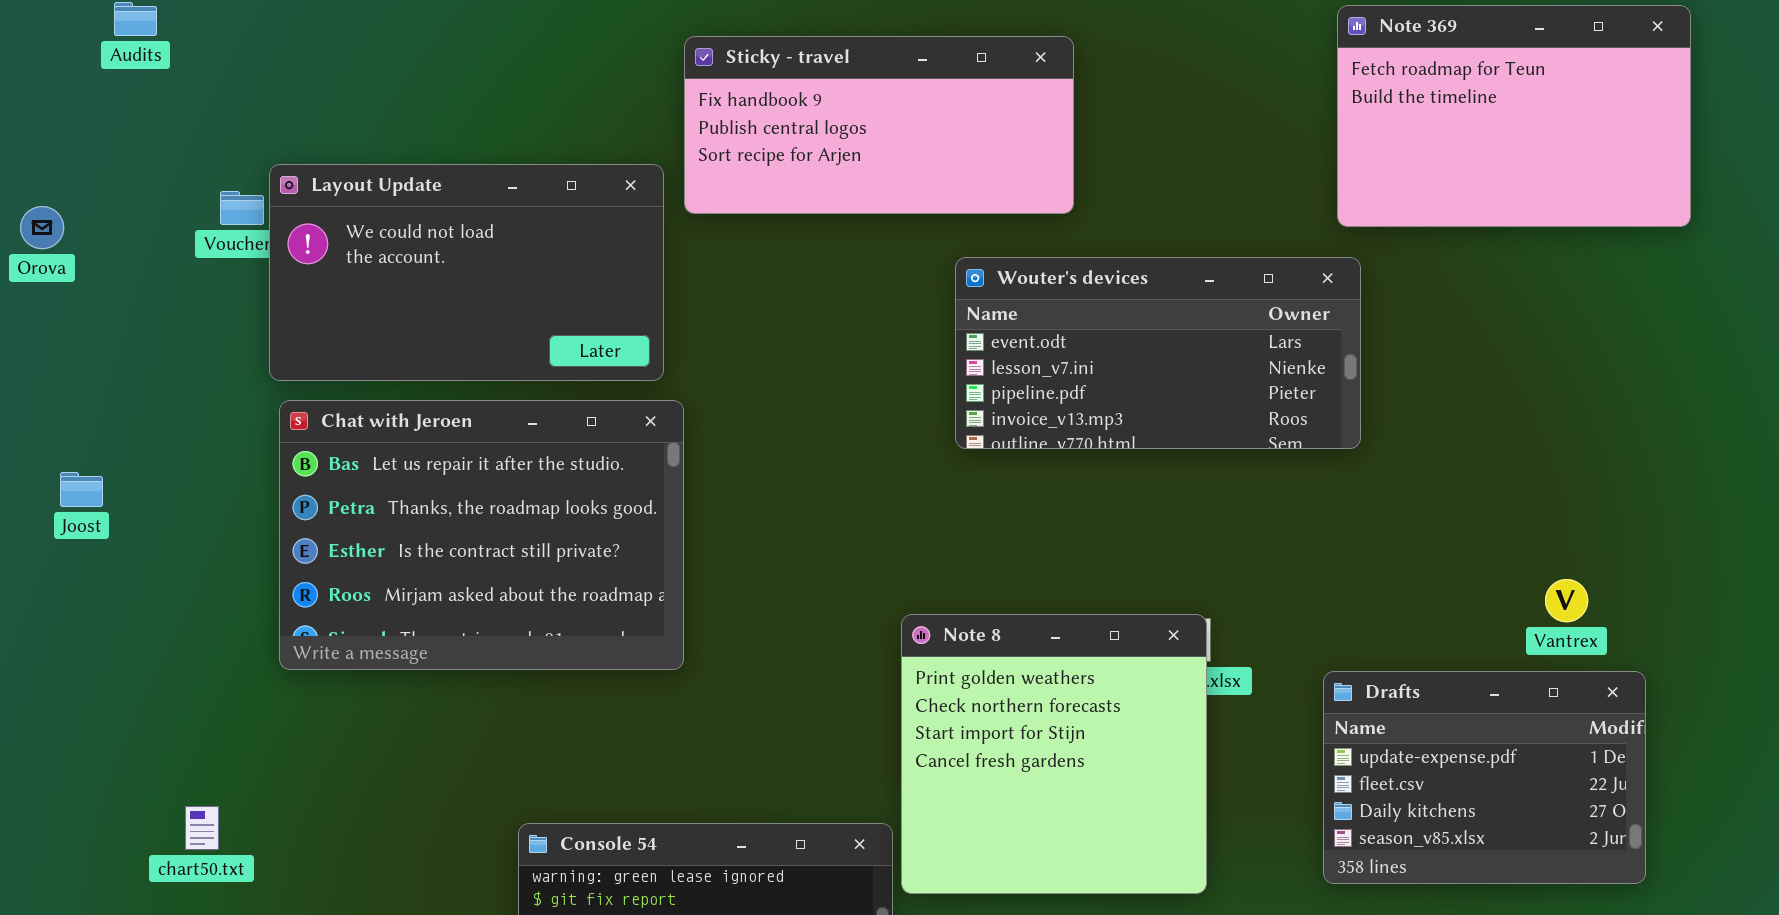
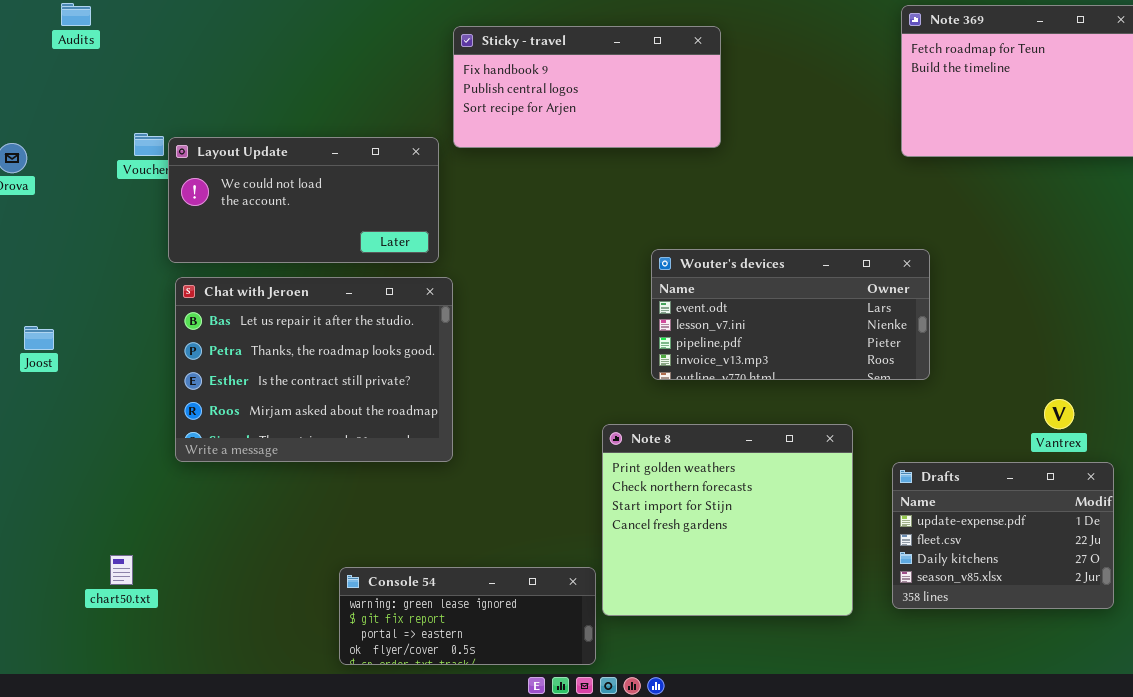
Layout Update: [269,164,664,381] -> [168,137,439,263], resized
Wouter's devices: [955,257,1361,449] -> [651,249,930,380], moved
Note 8: [901,614,1207,894] -> [602,424,853,616], resized

